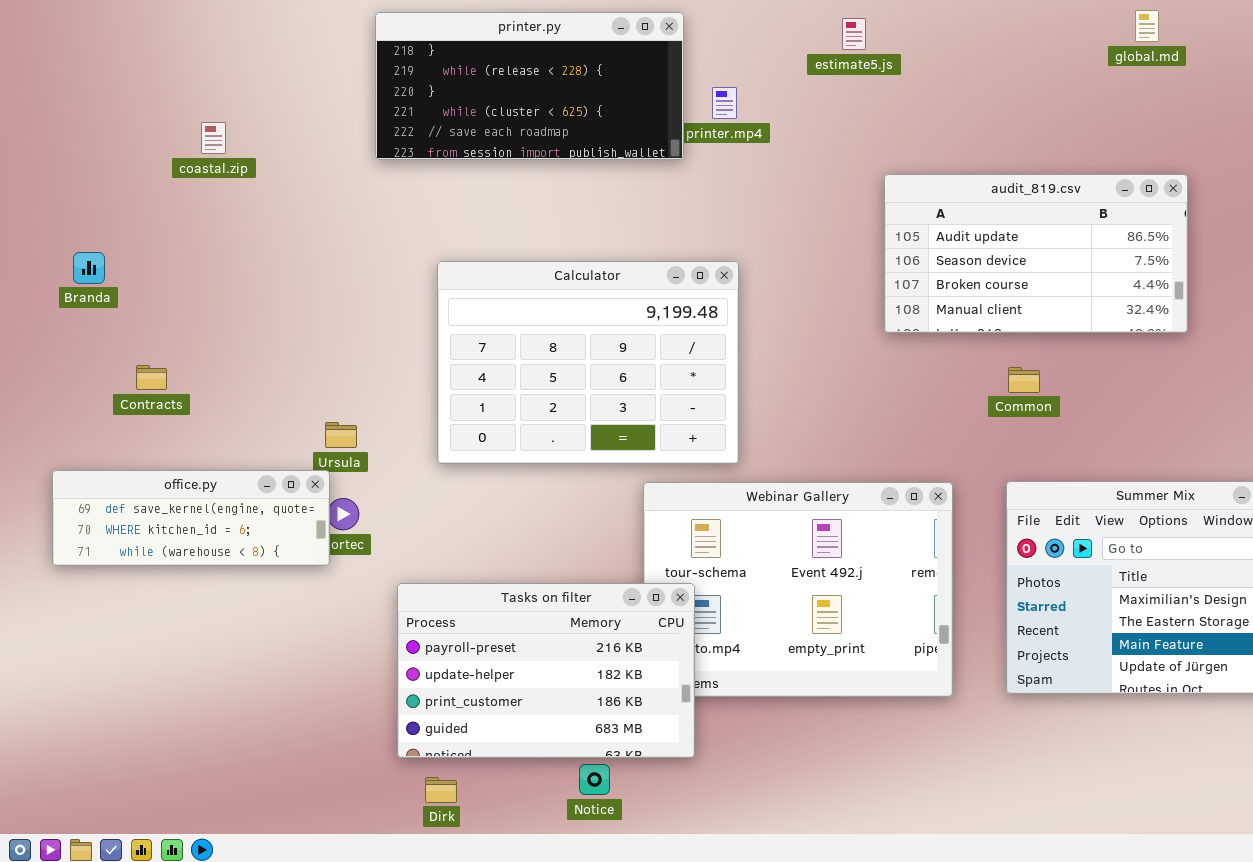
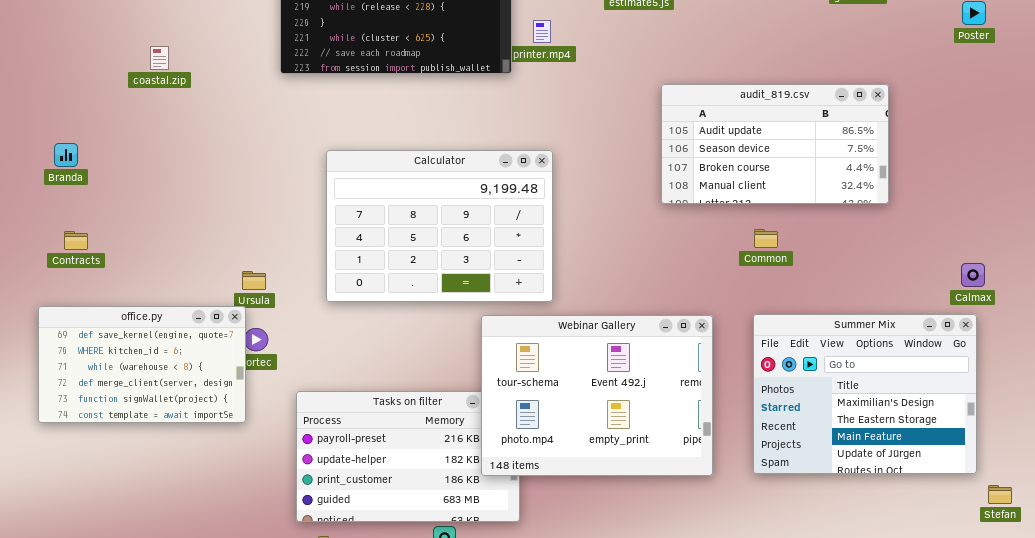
Contracts: [136,365,167,390] -> [64,231,88,250], moved
office.py: [52,470,330,566] -> [38,306,246,423], resized
Webinar Gallery: [643,482,953,697] -> [481,315,713,476], raised

